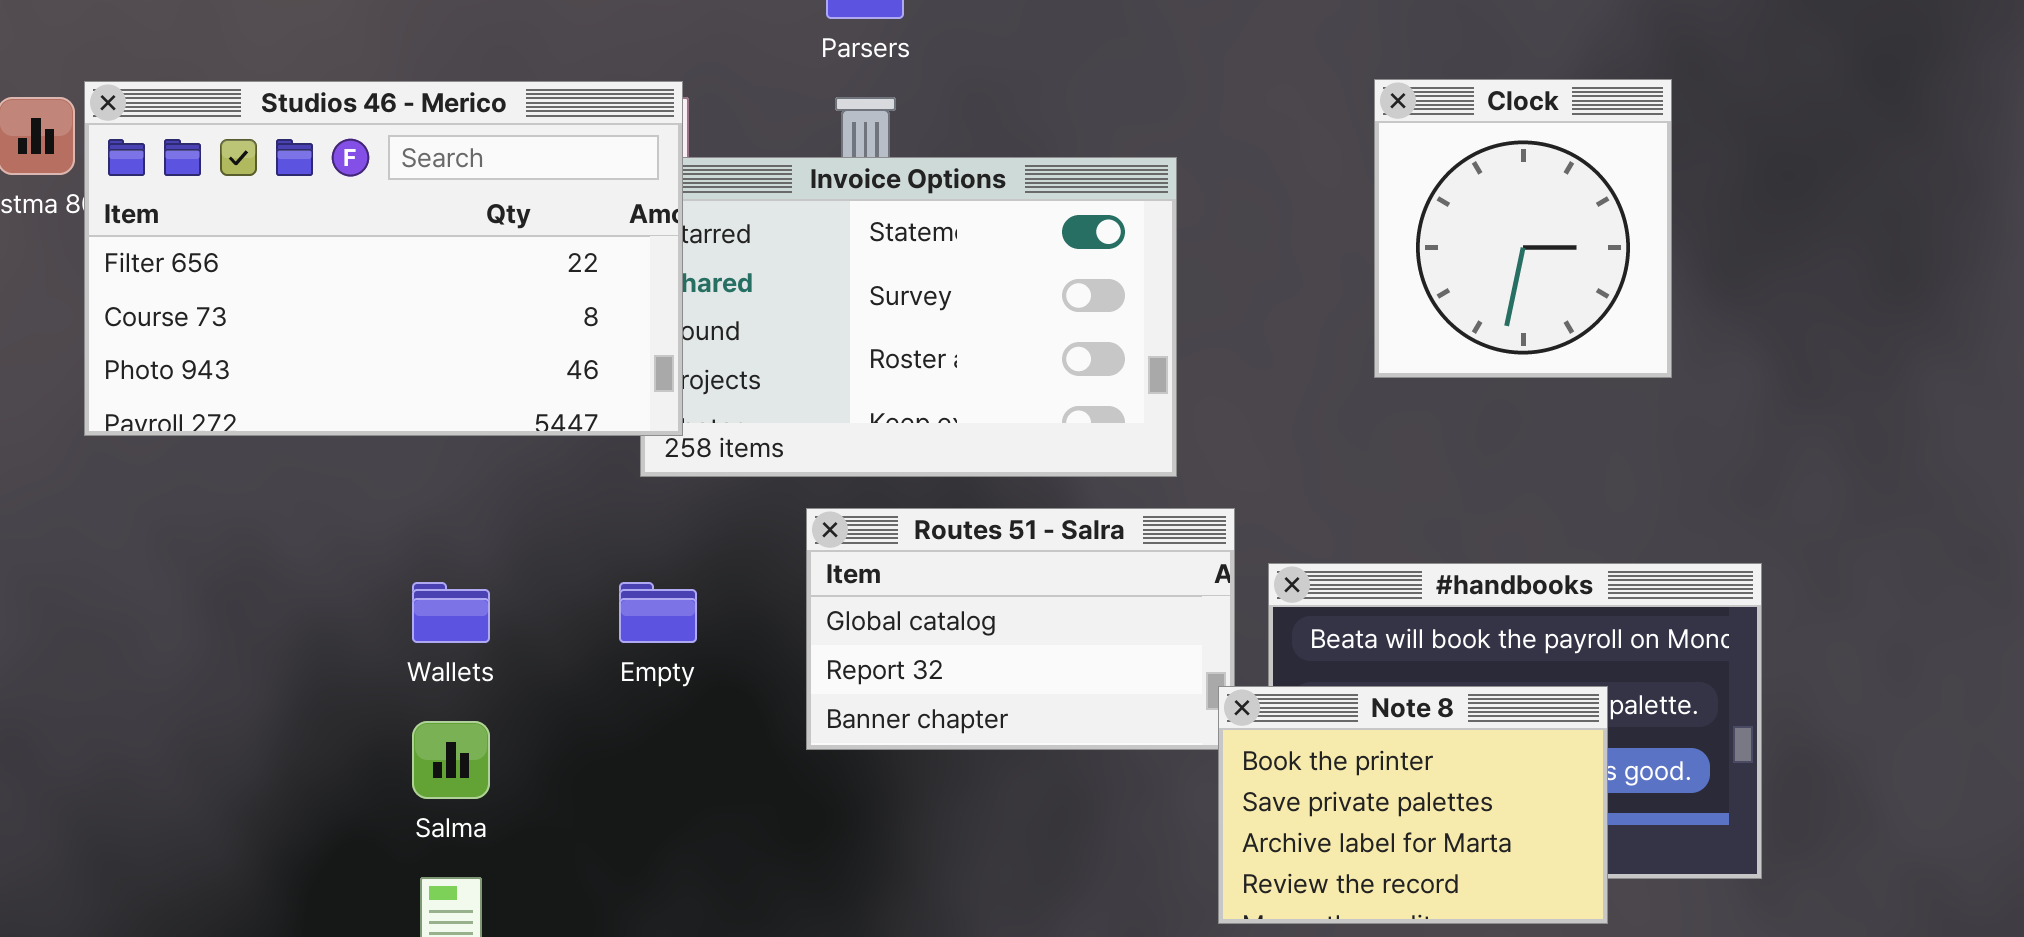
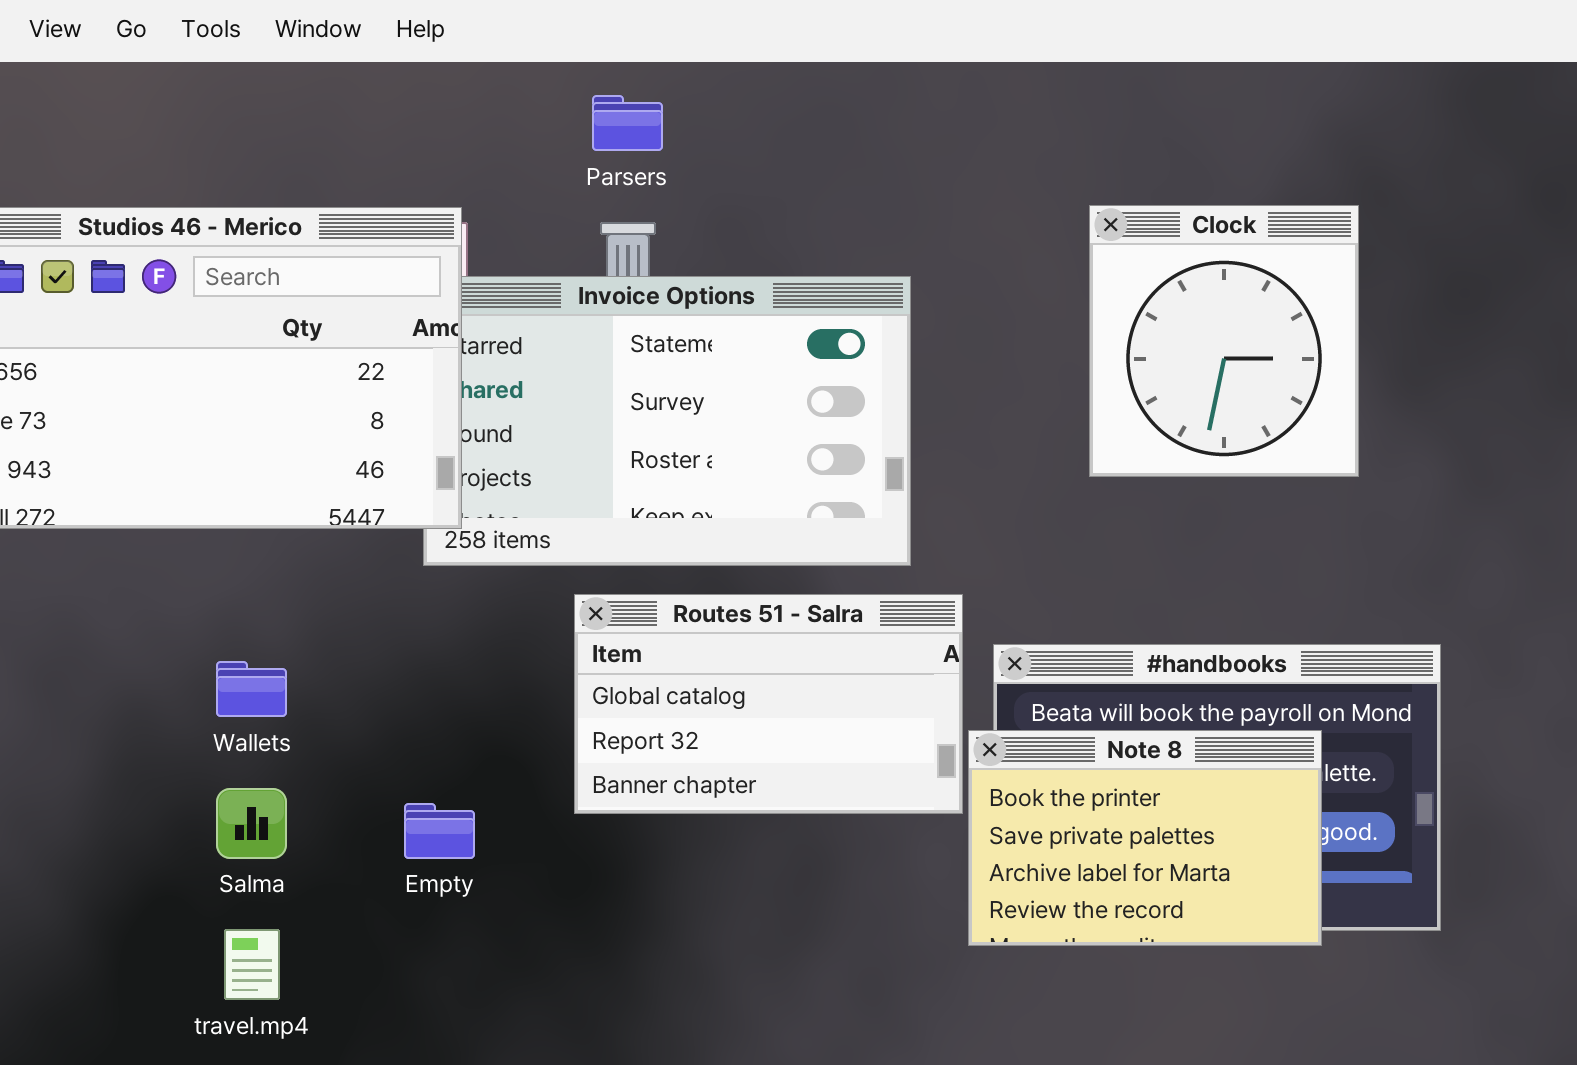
Empty: [619,582,697,643] -> [404,803,475,859], moved
Note 8: [1218,686,1608,924] -> [968,730,1322,946], moved

